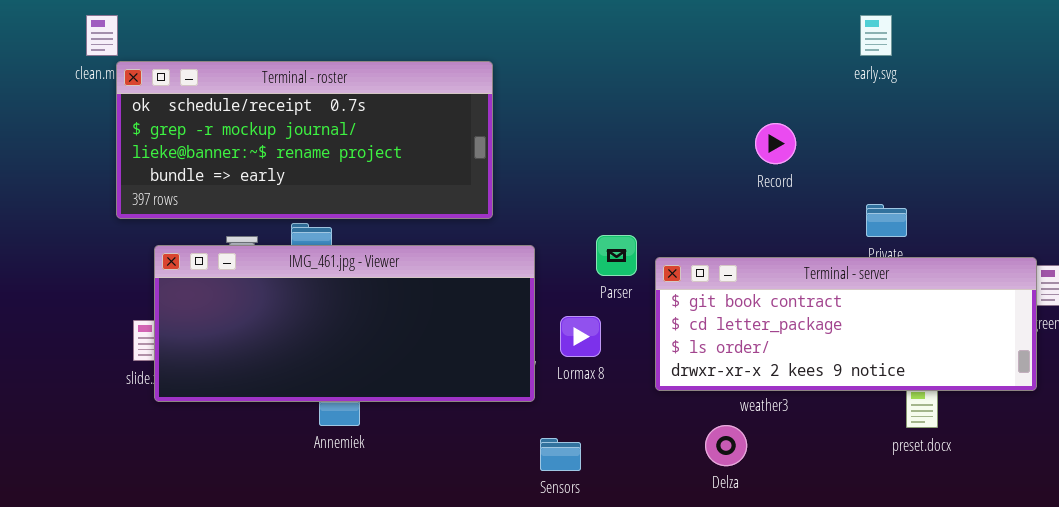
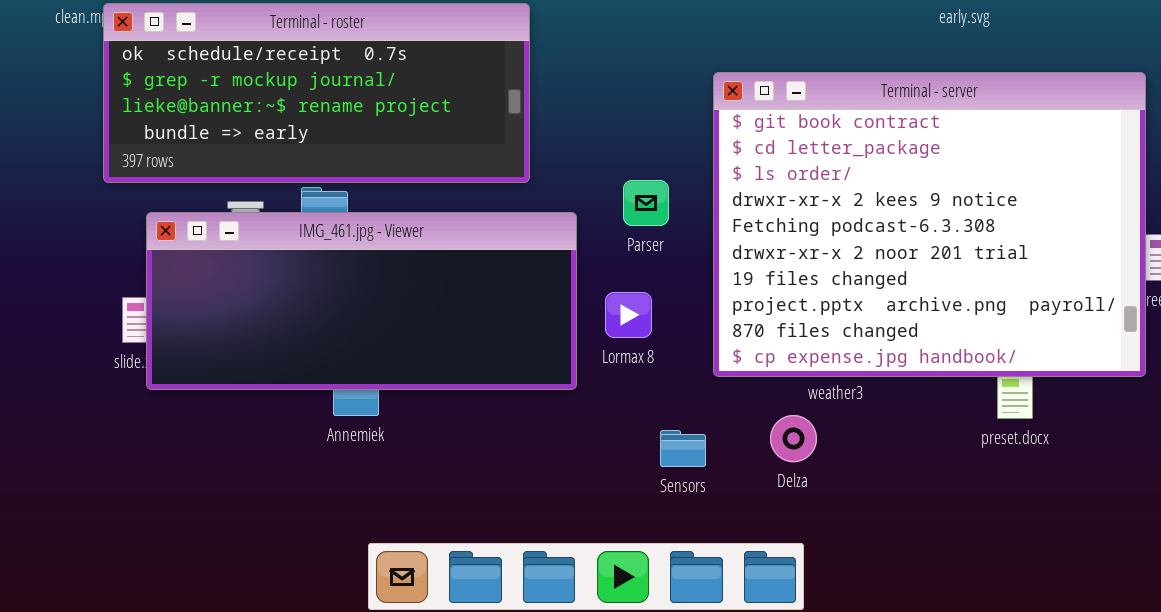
Parser: [596,235,637,276] -> [623,180,669,226], moved
Terminal - server: [655,257,1037,391] -> [713,72,1146,377], resized
Sensors: [540,438,581,471] -> [660,430,706,467], moved

